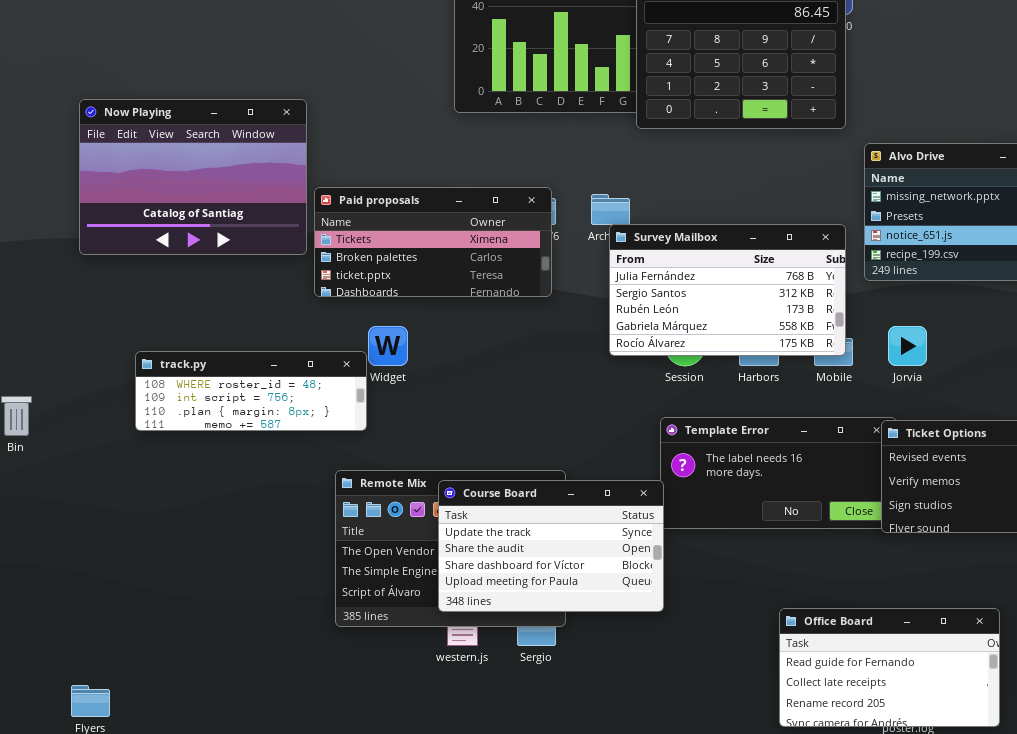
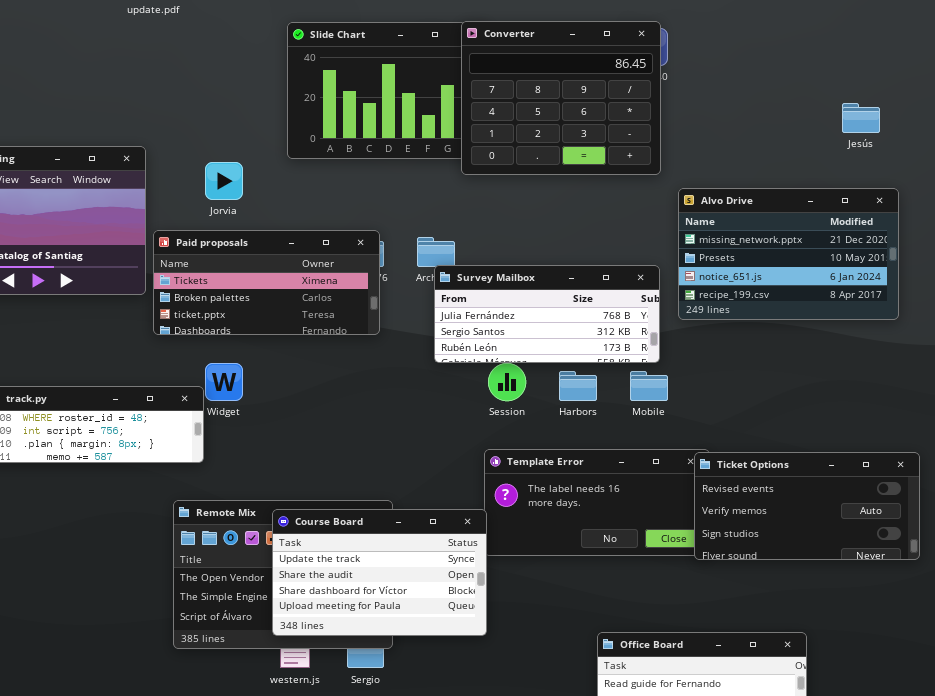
Survey Mailbox: [609,224,846,356] -> [434,265,660,363], resized
Jorvia: [888,326,927,366] -> [205,162,243,200], moved

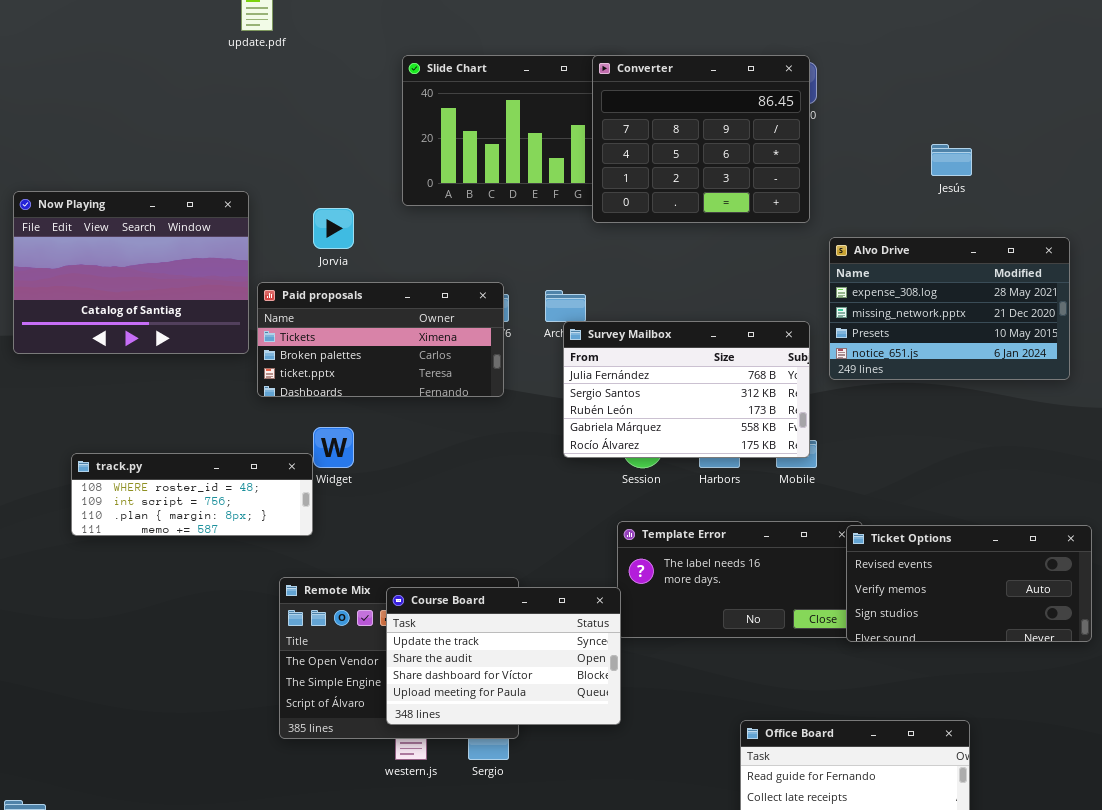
Jesús: [842,103,880,133] -> [931,144,972,176], moved
Alvo Drive: [678,188,899,320] -> [829,237,1070,380], scrolled up 1 row
Survey Mailbox: [434,265,660,363] -> [563,321,810,458], resized

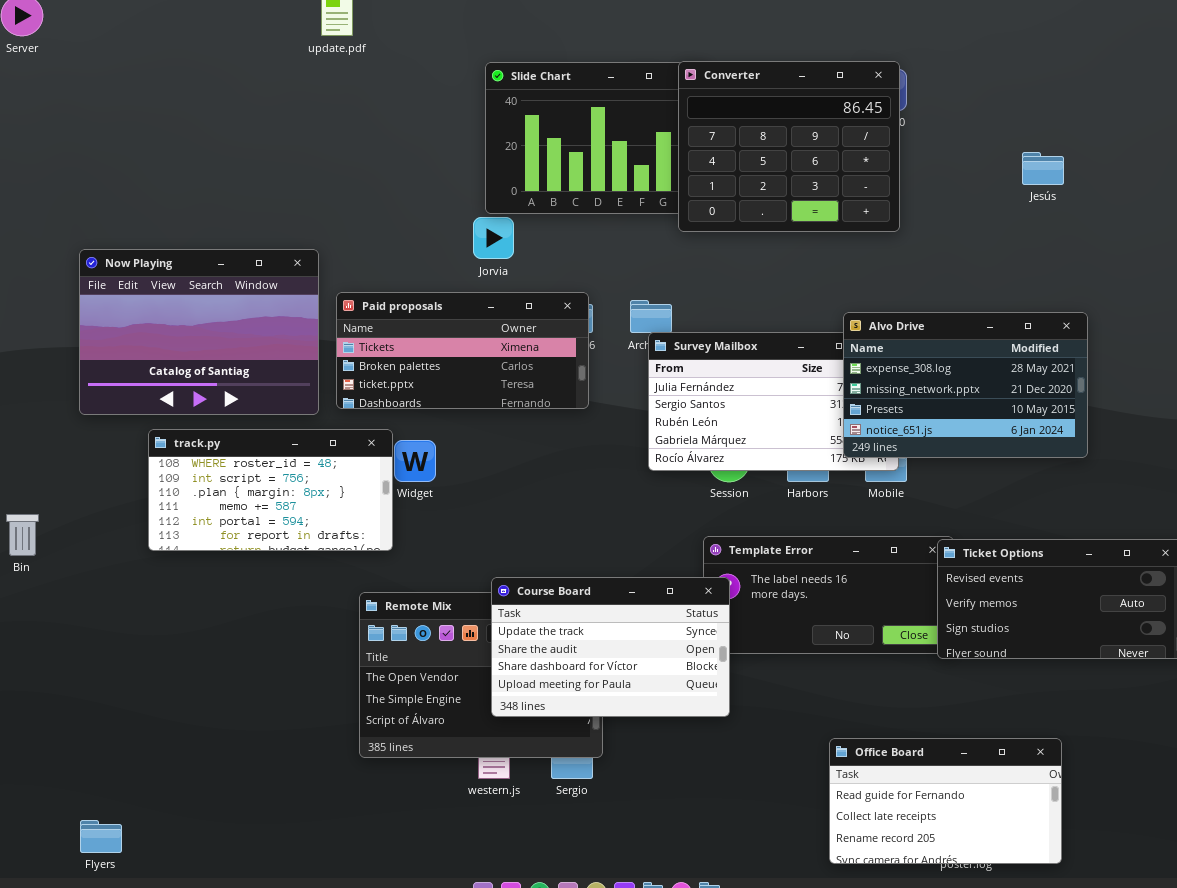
Now Playing: [13,191,249,354] -> [79,249,319,415], moved
Jorvia: [313,208,354,249] -> [473,217,514,259], moved
Alvo Drive: [829,237,1070,380] -> [843,312,1088,458], moved
track.py: [71,453,313,536] -> [148,429,393,551], resized
Course Board: [386,587,621,725] -> [491,577,730,717], moved

